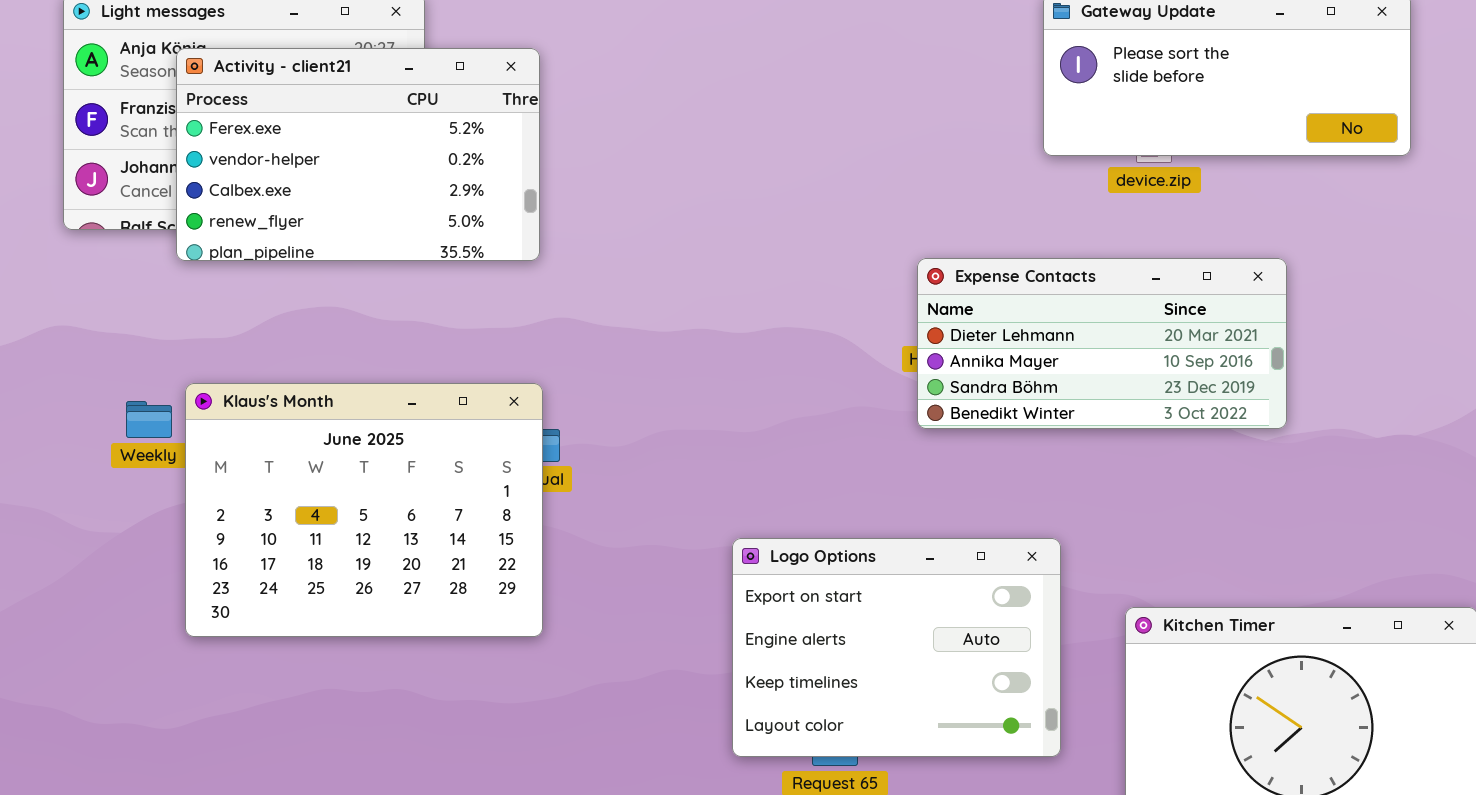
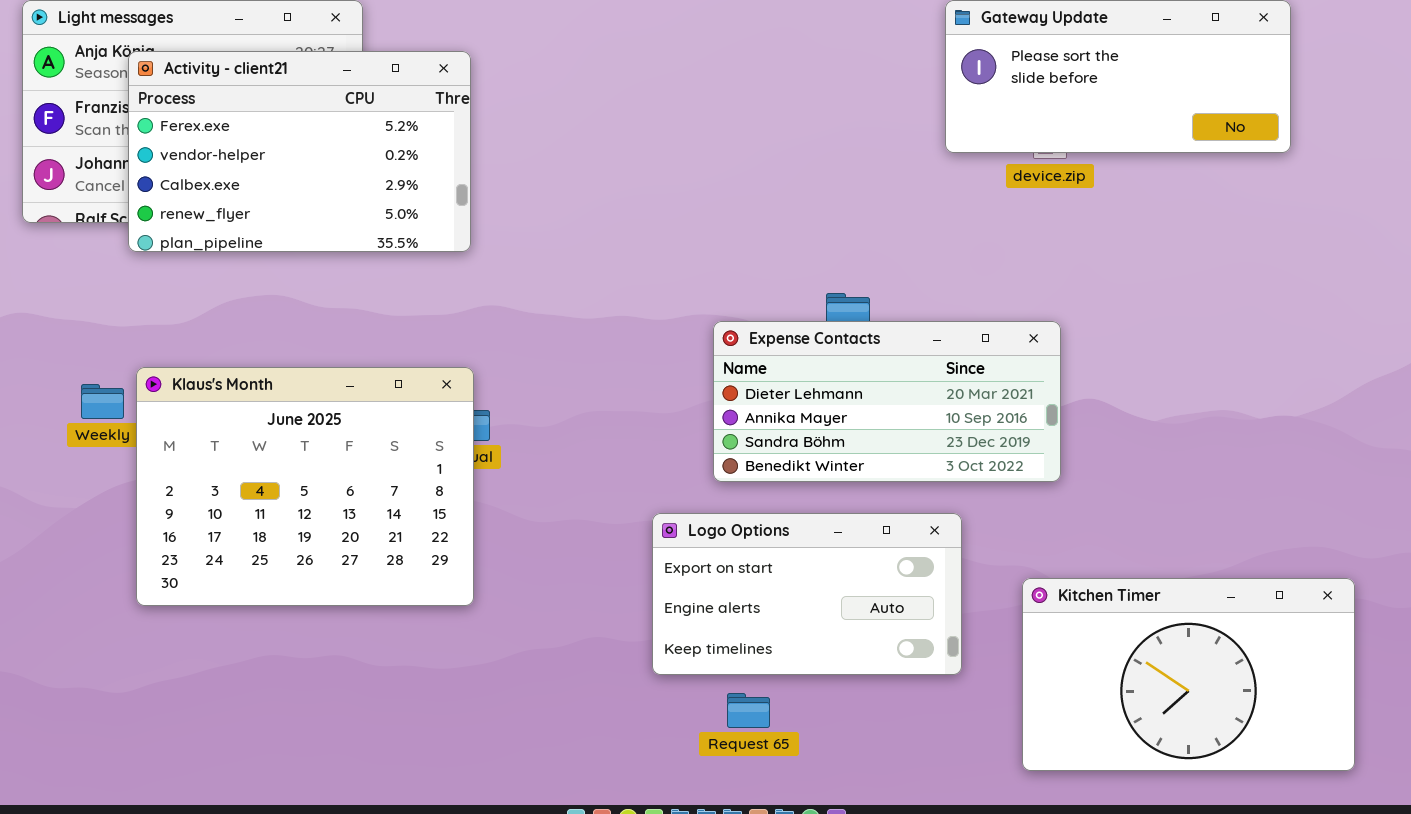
Expense Contacts: [917,258,1287,429] -> [713,321,1061,482], moved
Logo Options: [732,538,1061,757] -> [652,513,962,675], resized

